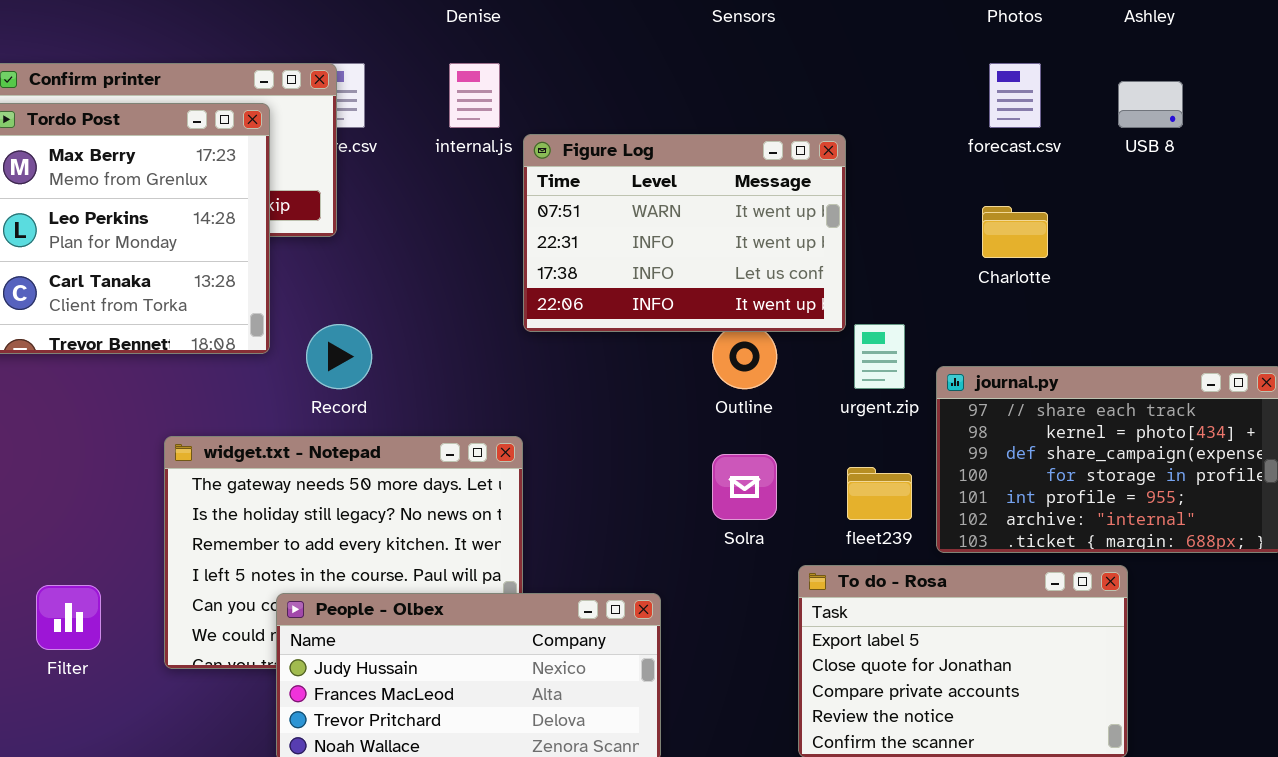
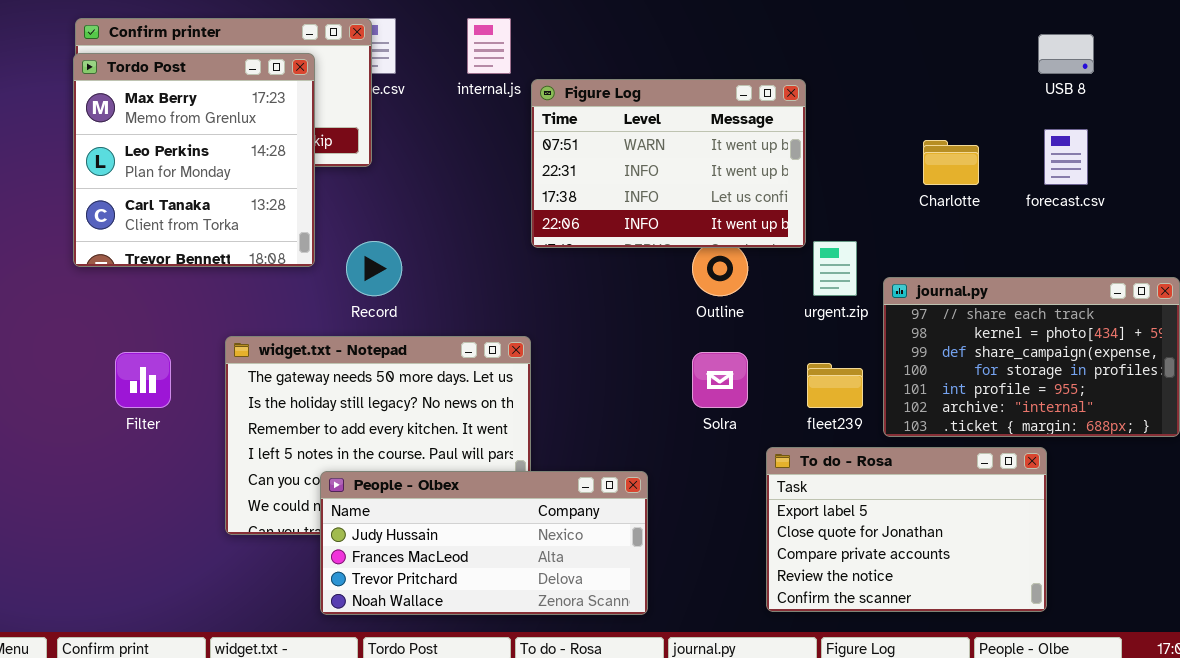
forecast.csv: [989,63,1041,128] -> [1044,129,1088,185], moved
Filter: [36,585,101,650] -> [115,352,171,408], moved

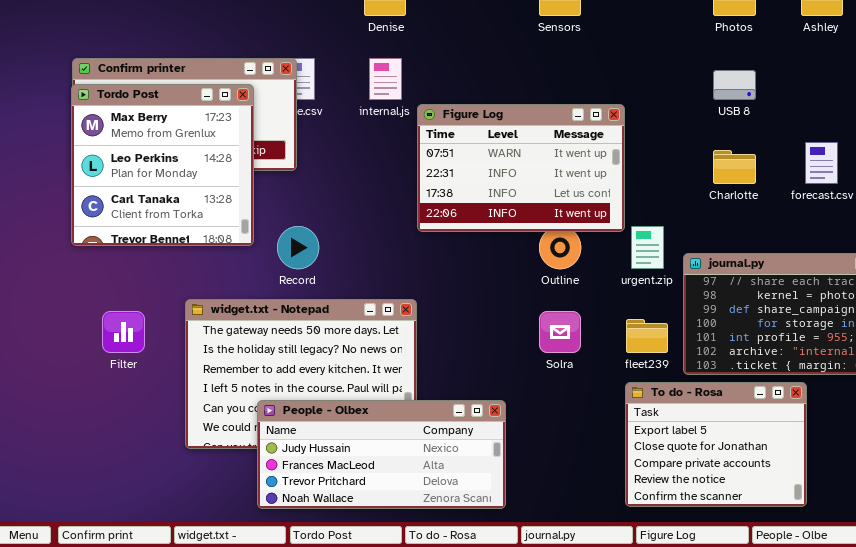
USB 8: [1038,34,1094,74] -> [713,70,756,100], moved
To do - Rosa: [766,447,1047,612] -> [625,382,807,507], resized

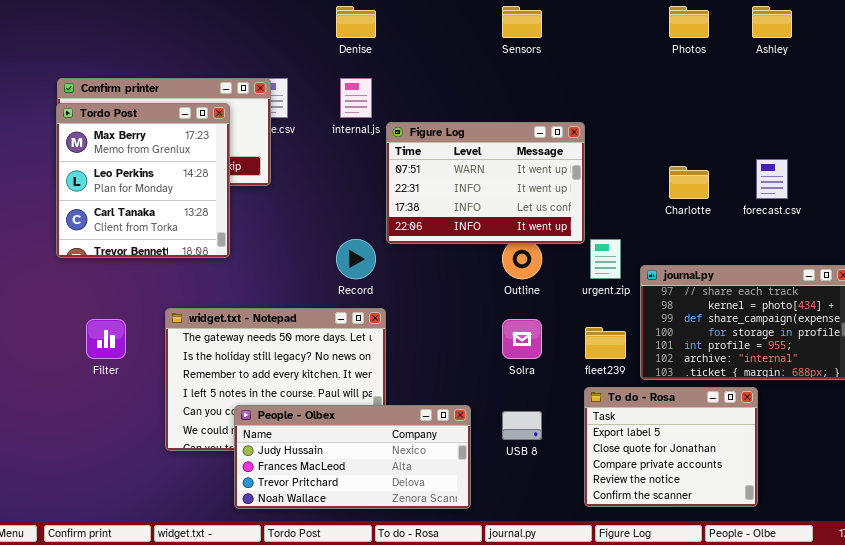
USB 8: [713,70,756,100] -> [502,411,542,440], moved
Record: [277,226,319,269] -> [336,239,376,279], moved

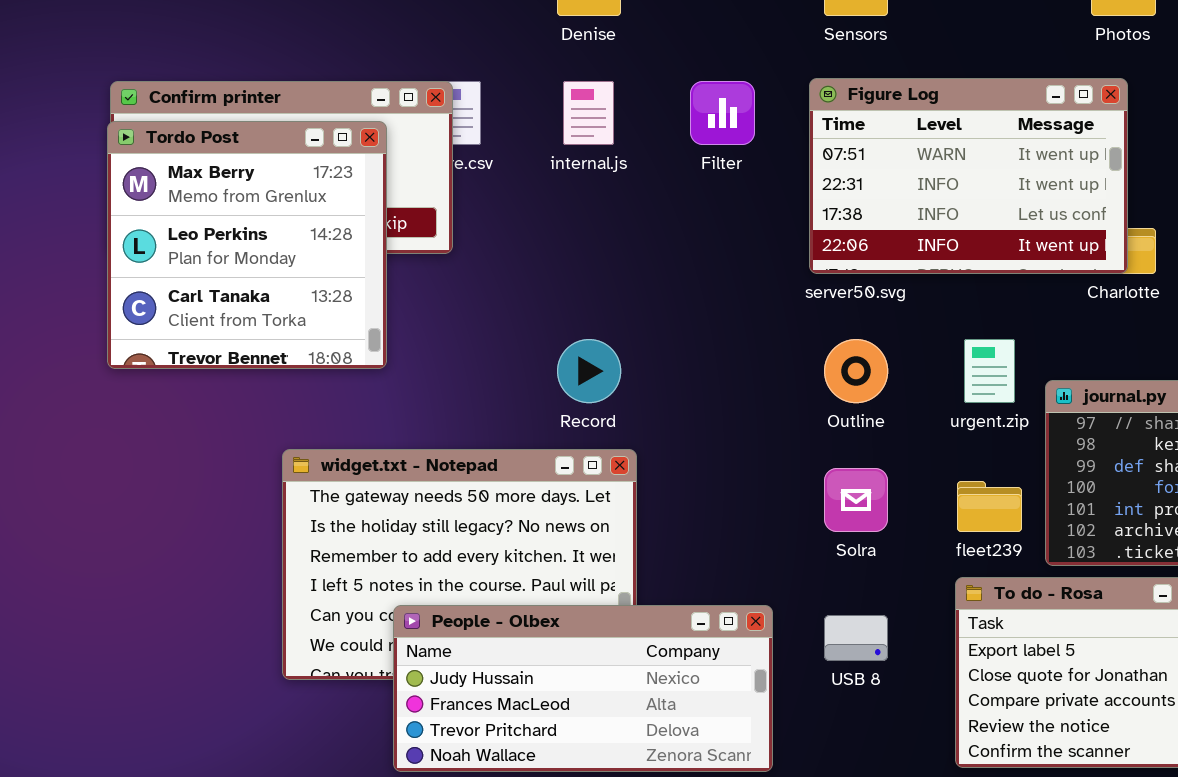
Figure Log: [386,122,585,244] -> [809,78,1128,274], moved
Filter: [86,319,126,359] -> [690,81,755,145], moved

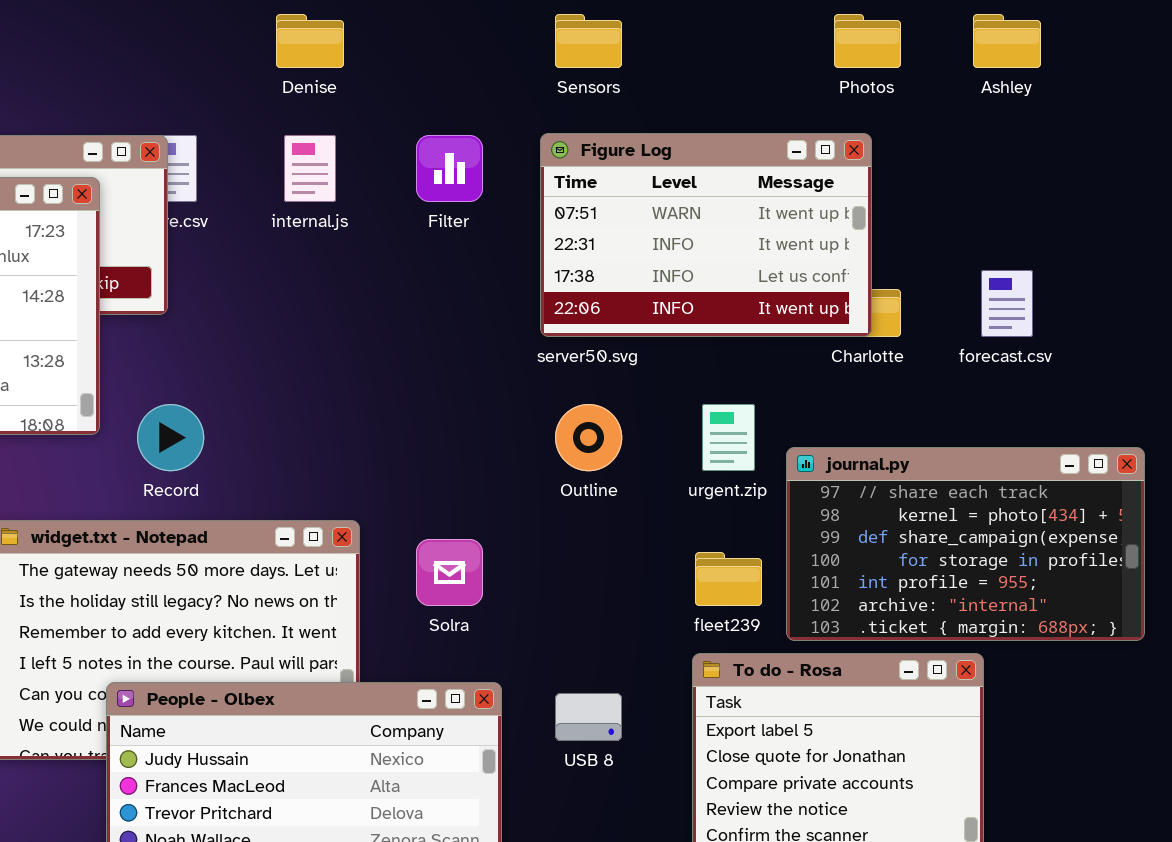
Record: [557,339,621,403] -> [137,404,204,471], moved
Solra: [824,468,888,532] -> [416,539,483,606], moved

